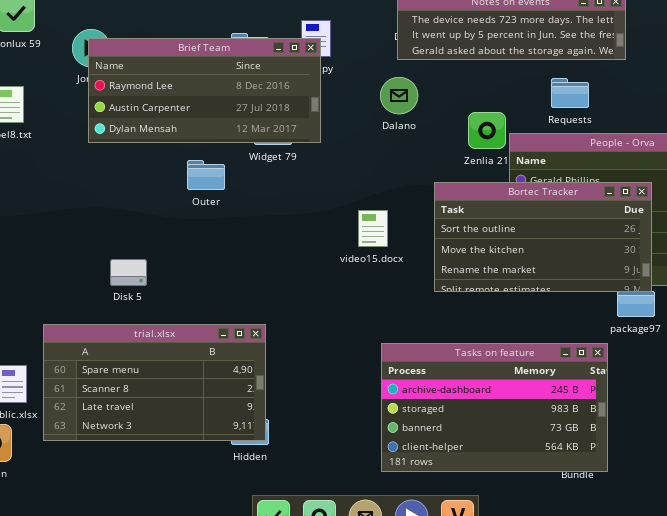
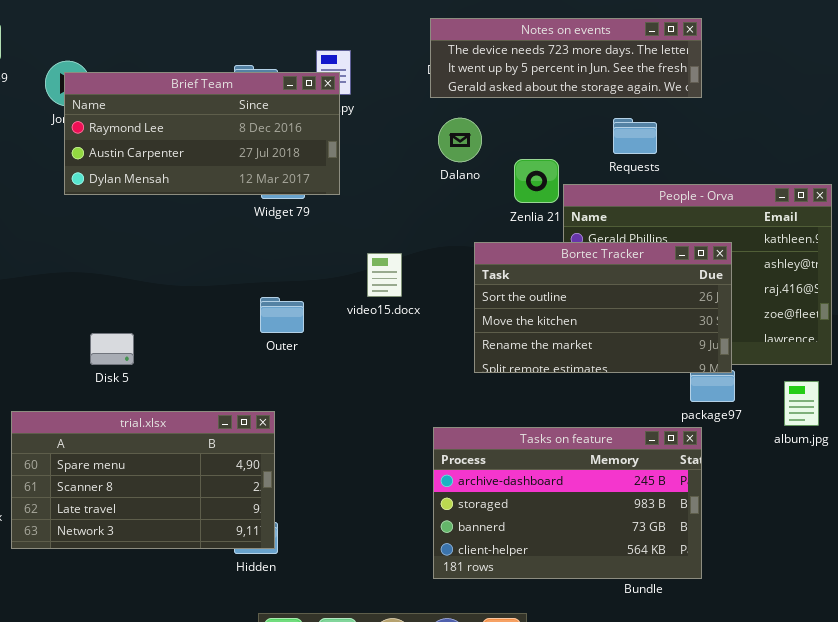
Dalano: [380,77,418,114] -> [438,118,482,162], moved
Outer: [187,160,225,190] -> [260,297,304,333], moved
video15.docx: [358,210,388,247] -> [367,253,402,297], moved
Tasks on feature: [381,343,608,472] -> [433,427,702,579], moved

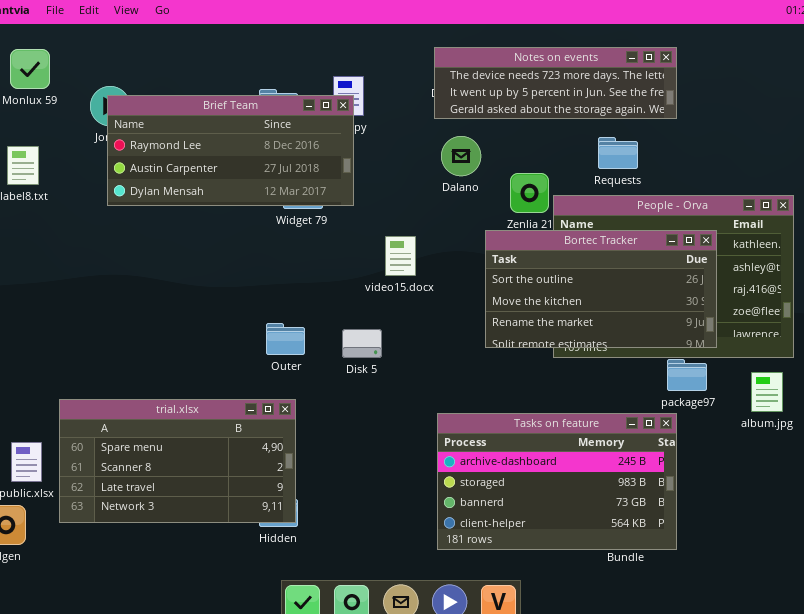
Bortec Tracker: [474,242,732,373] -> [485,230,717,348], moved
video15.docx: [367,253,402,297] -> [385,236,416,276], moved
Outer: [260,297,304,333] -> [266,323,305,355], moved
Disk 5: [90,333,134,365] -> [342,329,382,358], moved

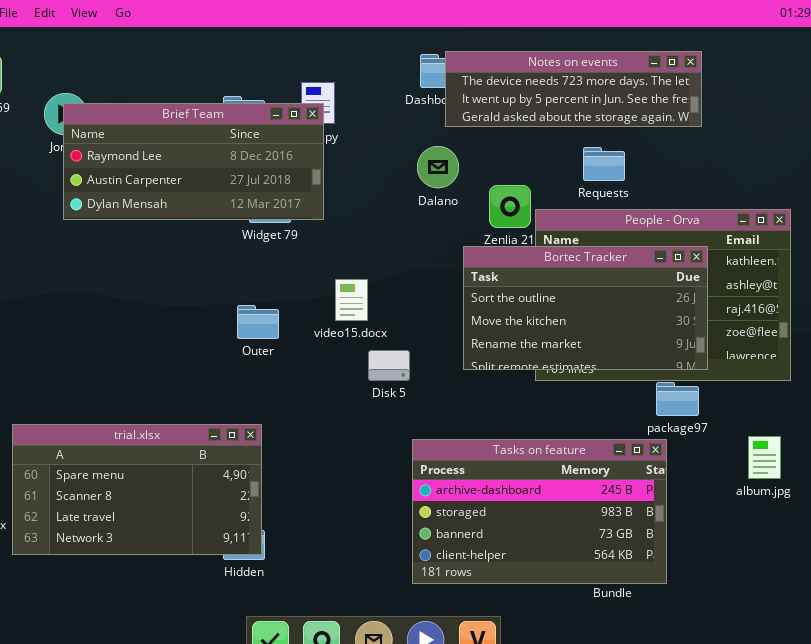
Notes on events: [434,47,677,119] -> [445,51,702,127], moved
video15.docx: [385,236,416,276] -> [335,279,368,321], moved
Outer: [266,323,305,355] -> [237,305,279,339], moved
Disk 5: [342,329,382,358] -> [368,350,410,381], moved
album.jpg: [751,372,783,412] -> [748,436,781,479], moved

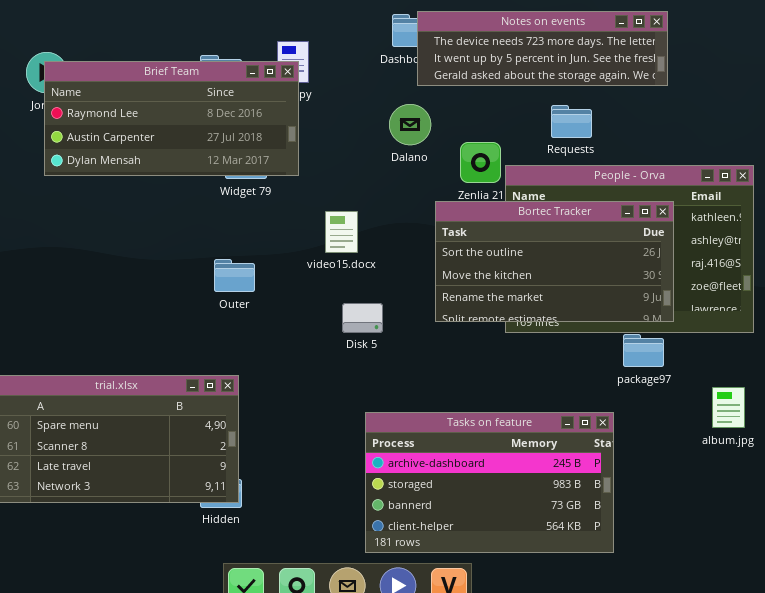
video15.docx: [335,279,368,321] -> [325,211,358,253], moved
Tasks on feature: [412,439,667,584] -> [365,412,614,553], moved

